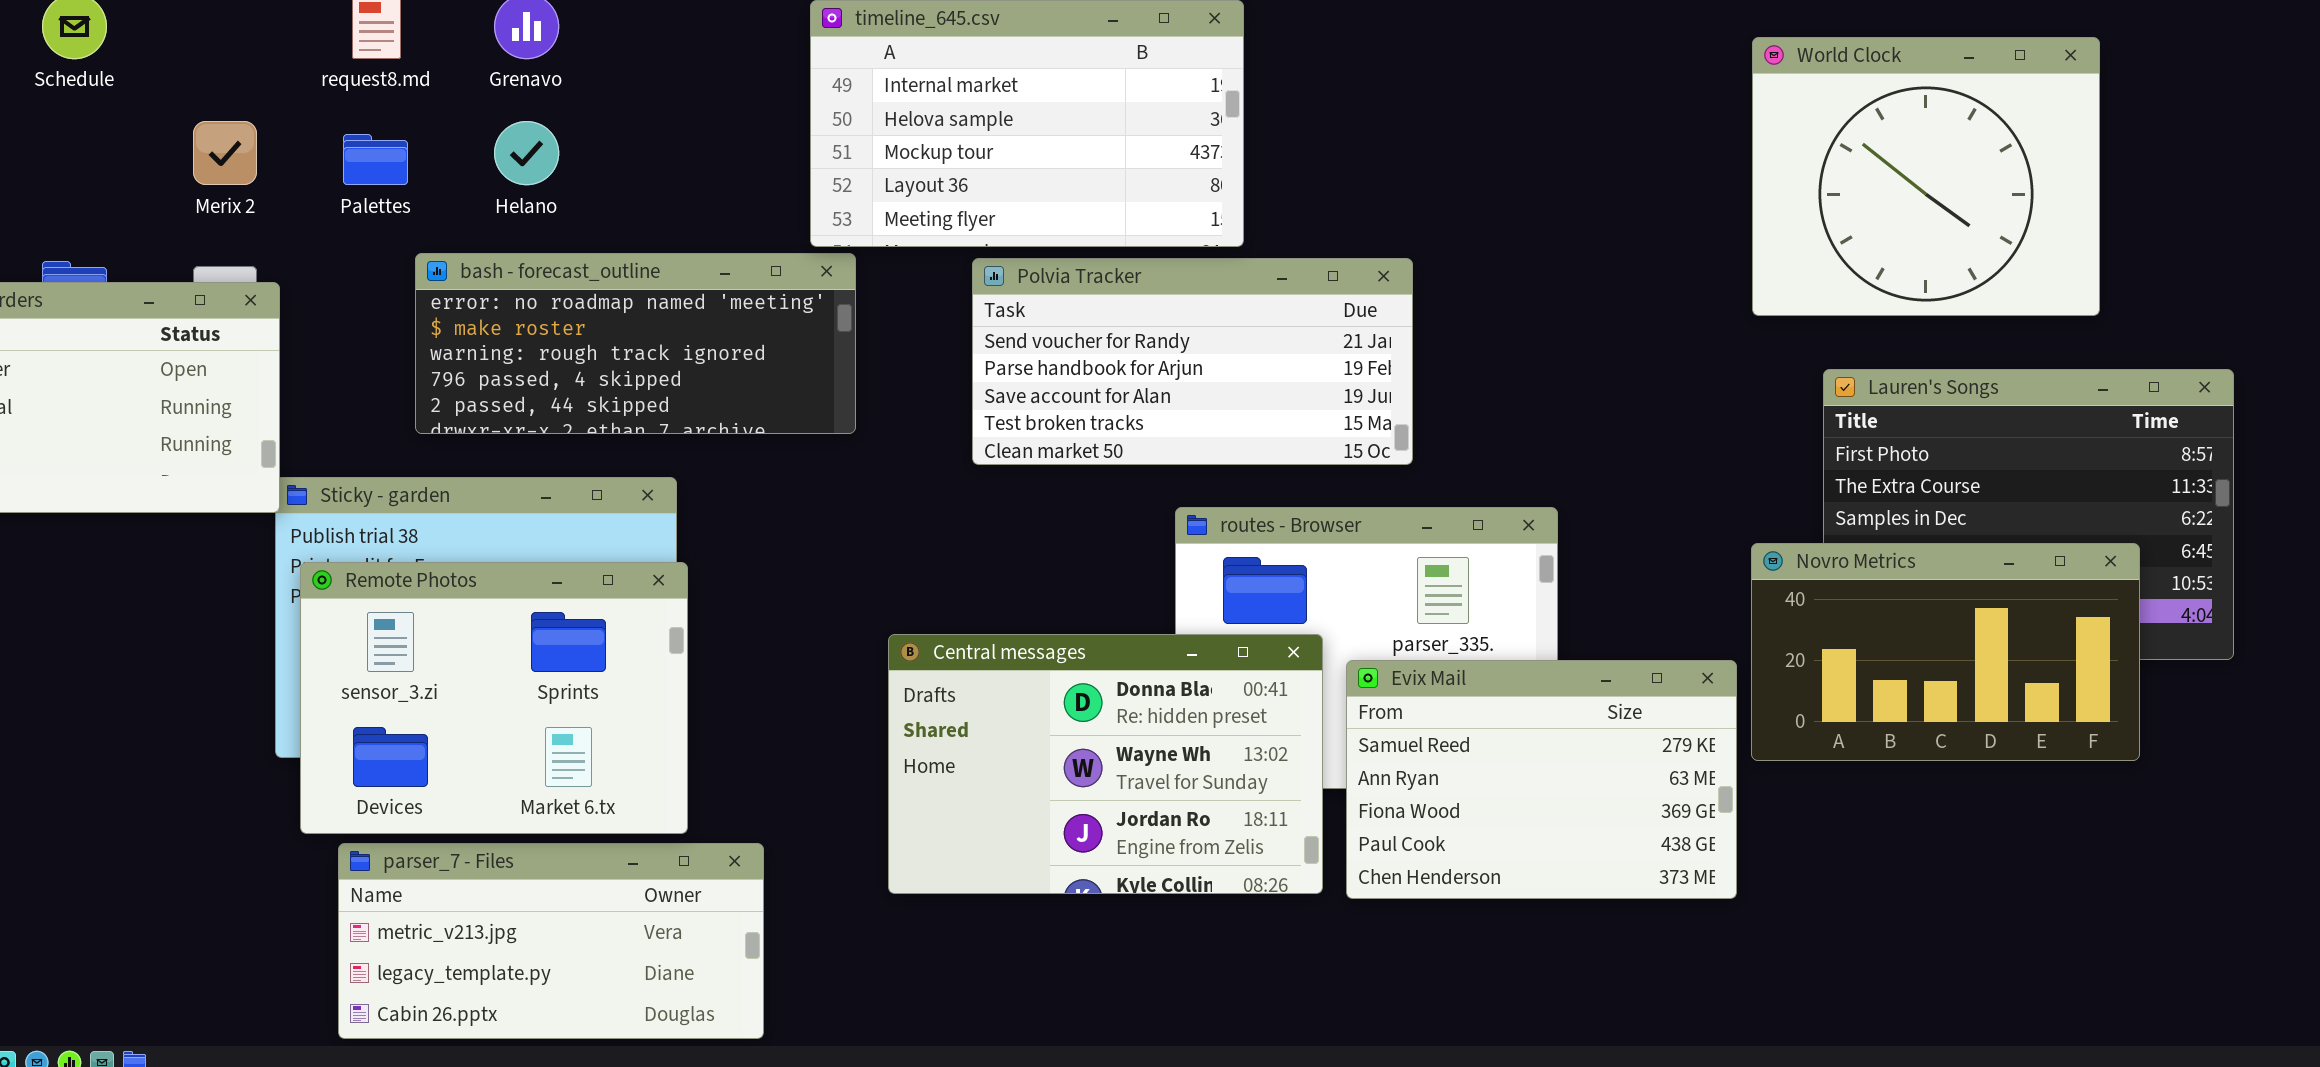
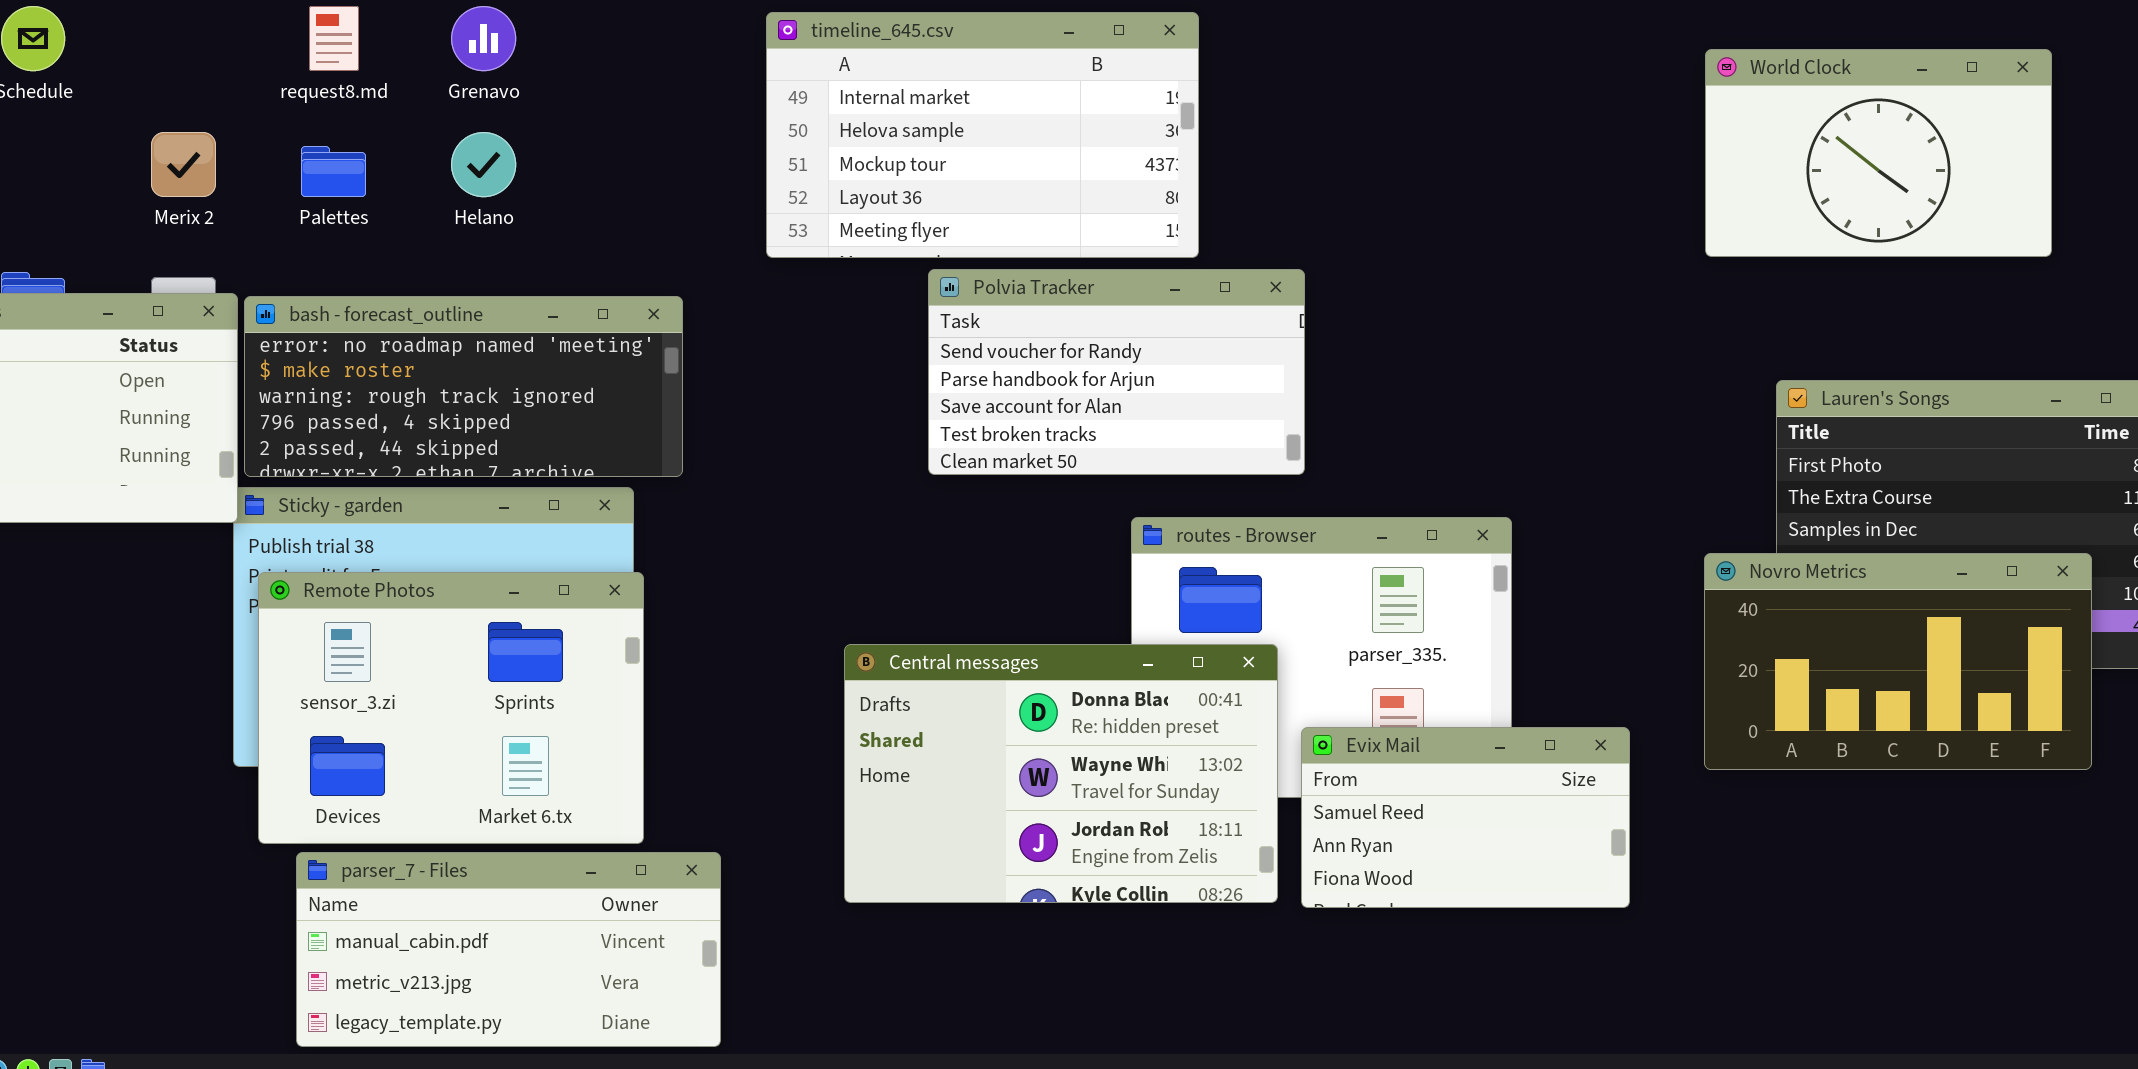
World Clock: [1752,37,2100,316] -> [1705,49,2052,257], resized
bash - forecast_outline: [415,253,856,434] -> [244,296,683,477], moved
Polvia Tracker: [972,258,1413,465] -> [928,269,1305,475], resized
Evix Mail: [1346,660,1737,899] -> [1301,727,1630,908], resized
parser_7 - Files: [338,843,764,1039] -> [296,852,721,1047], scrolled up 1 row

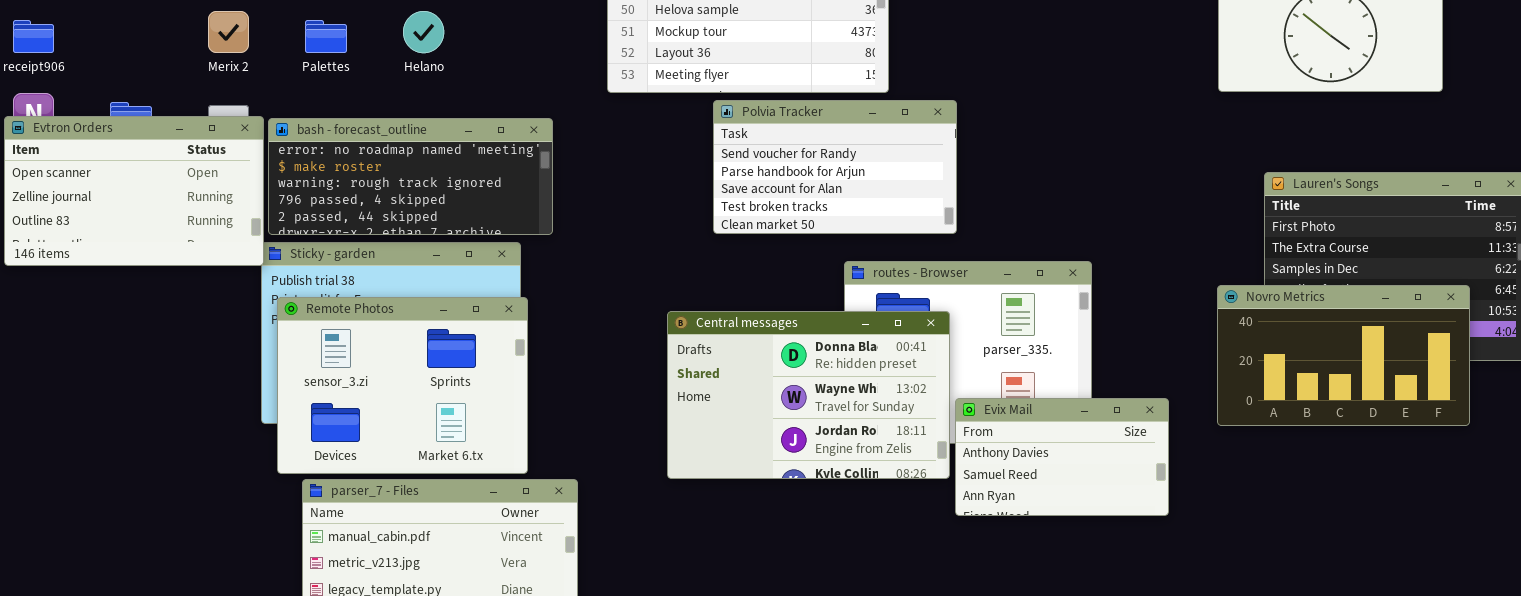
Central messages: [844,644,1278,903] -> [667,311,950,479], moved
Evix Mail: [1301,727,1630,908] -> [955,398,1169,516], scrolled up 1 row

